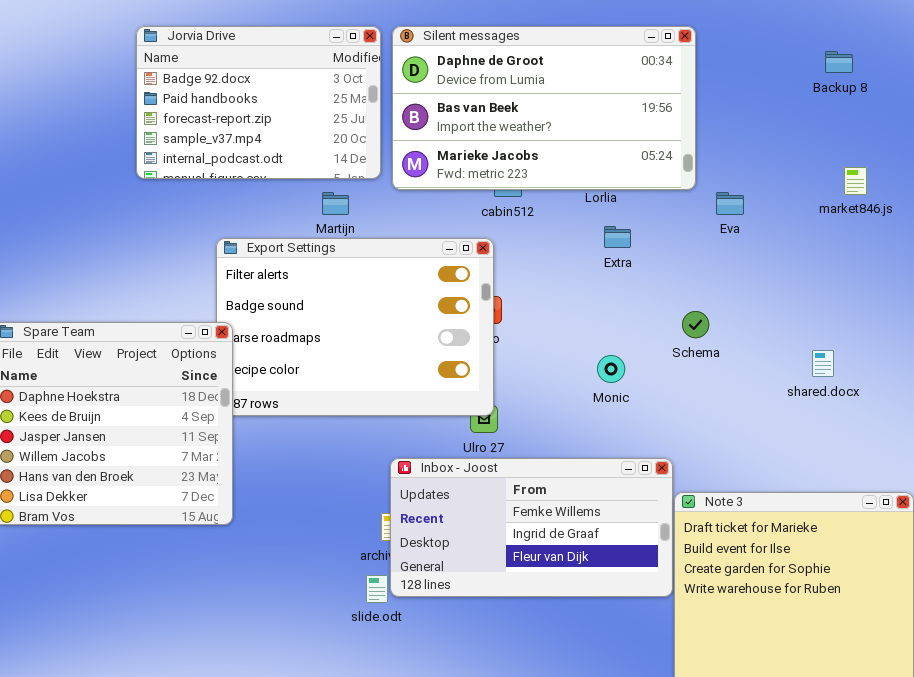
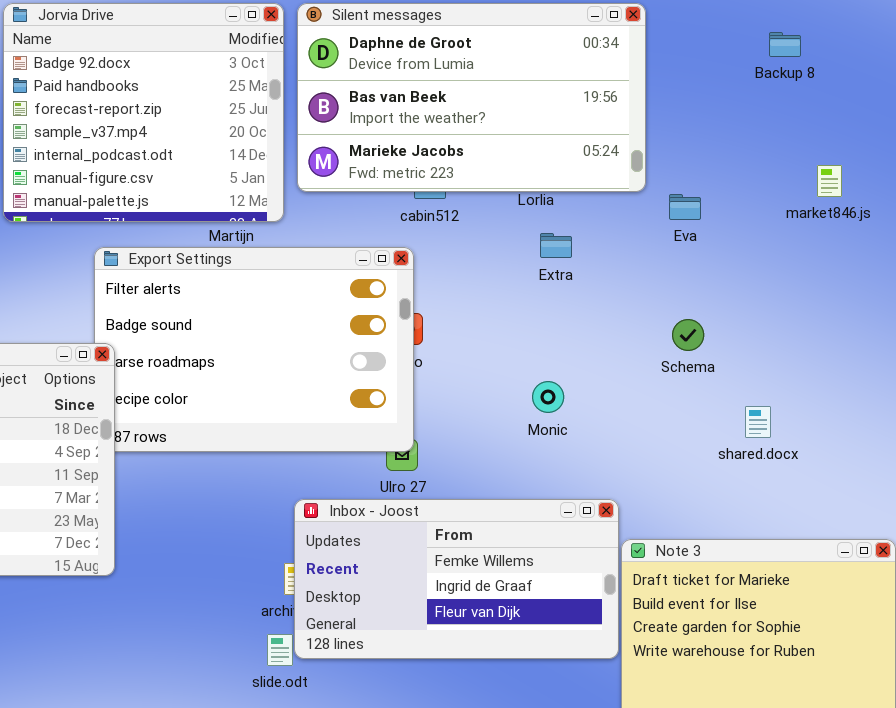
Jorvia Drive: [136,26,381,179] -> [3,3,284,222], resized
Backup 8: [825,51,853,73] -> [769,32,801,57], moved
Schema: [682,311,709,338] -> [672,319,704,351], moved
shared.docx: [812,350,834,377] -> [745,406,771,438], moved

